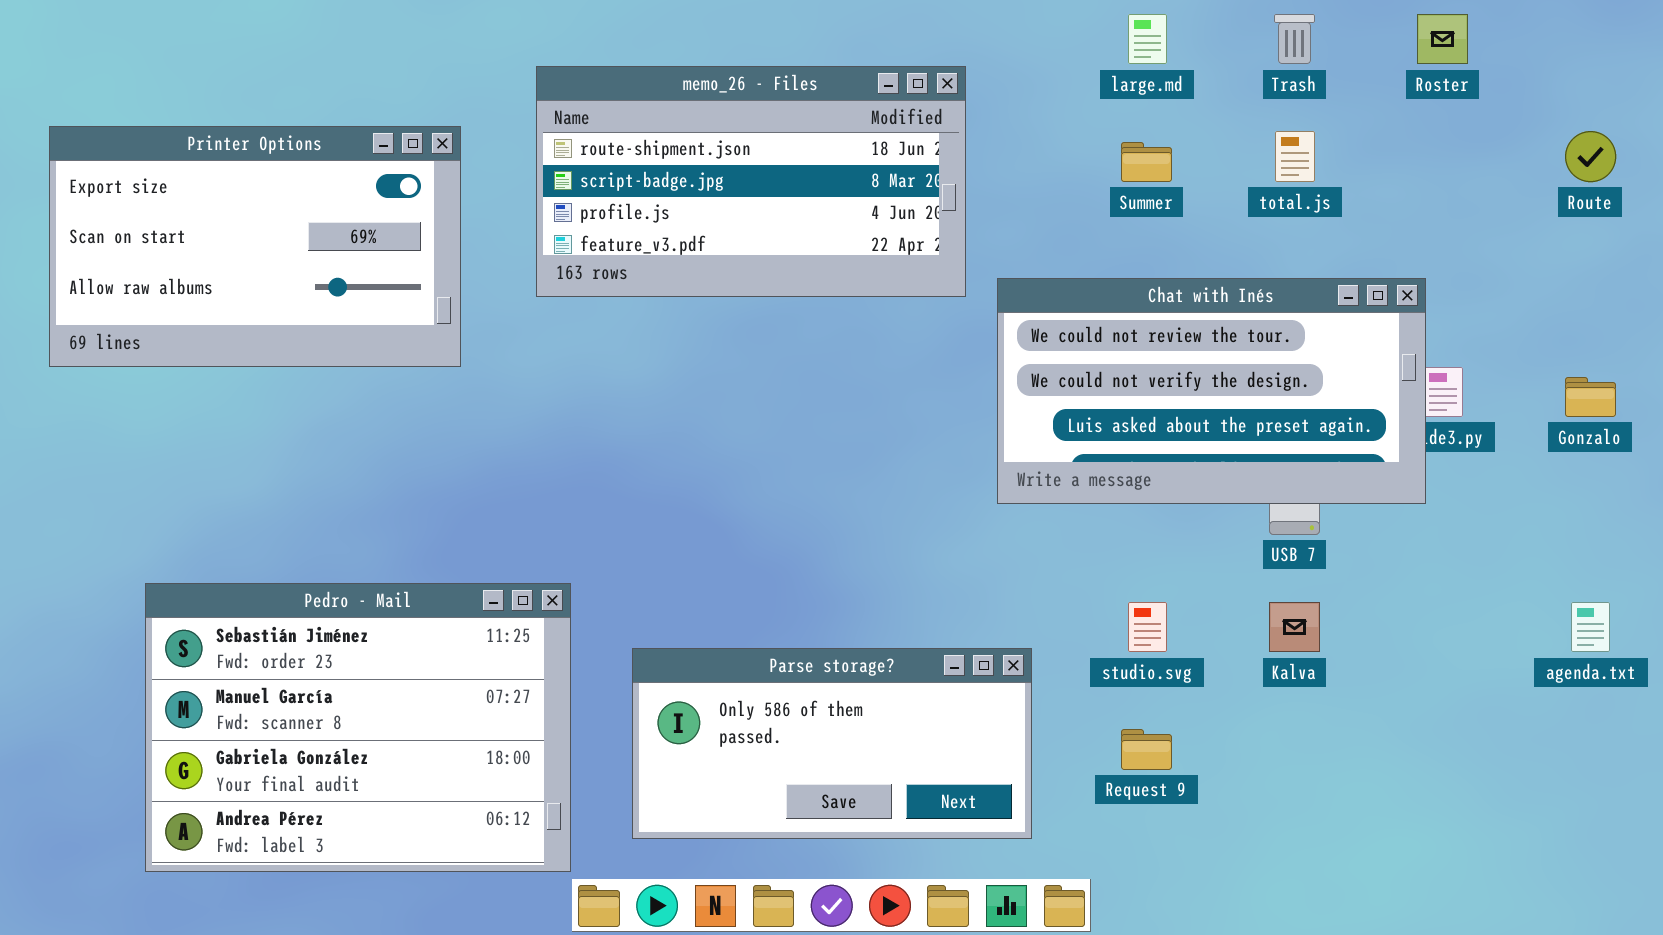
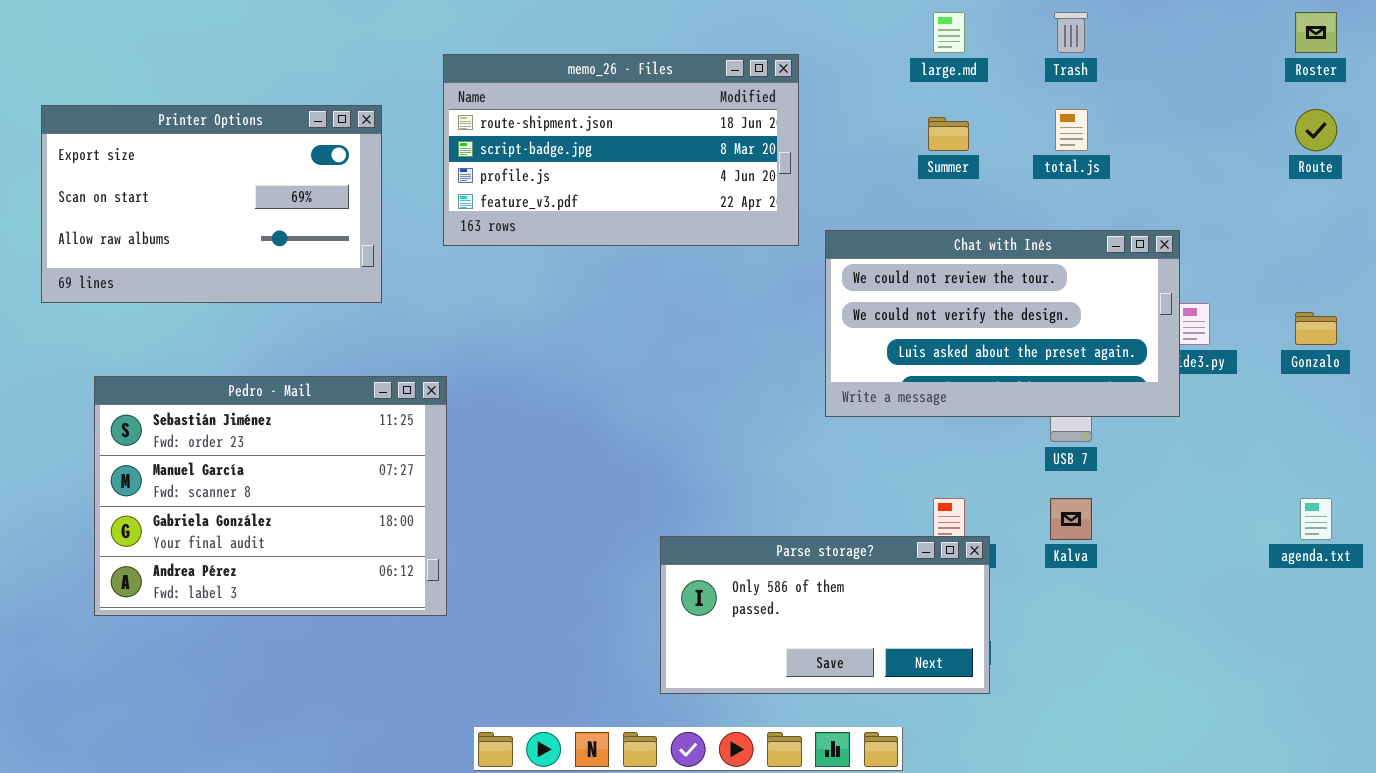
Roster: [1417,14,1468,64] -> [1295,12,1337,53], moved
Pedro - Mail: [145,583,571,872] -> [94,376,447,616], moved
Parse storage?: [632,648,1032,839] -> [660,536,990,694], moved

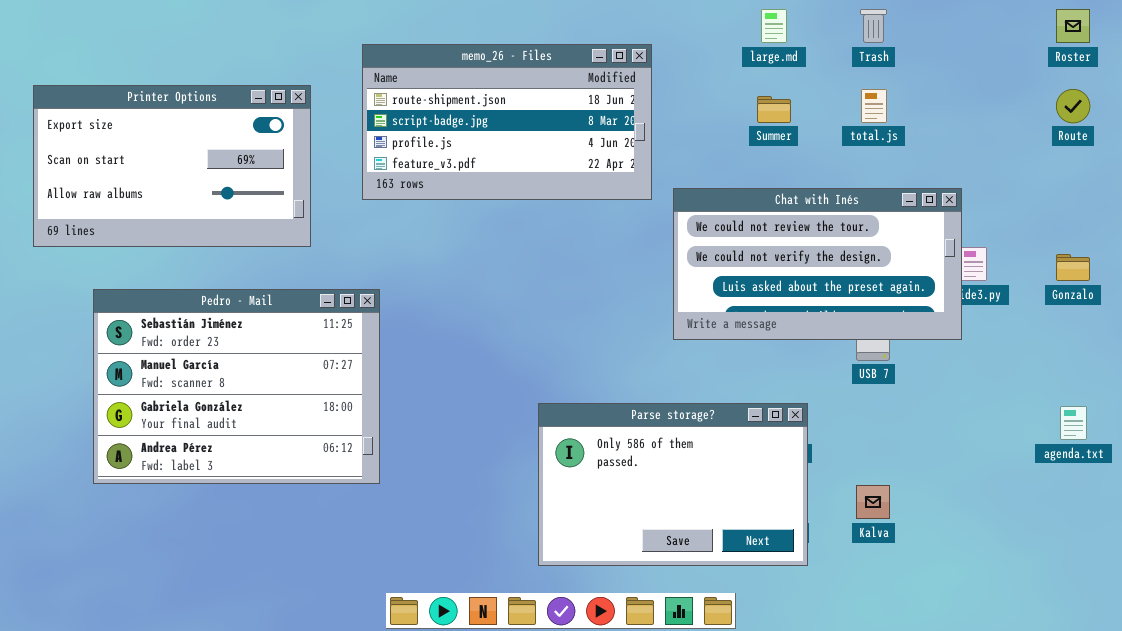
Pedro - Mail: [94,376,447,616] -> [93,289,380,484], moved
Kalva: [1050,498,1092,540] -> [856,485,890,519], moved
Parse storage?: [660,536,990,694] -> [538,403,808,566], resized

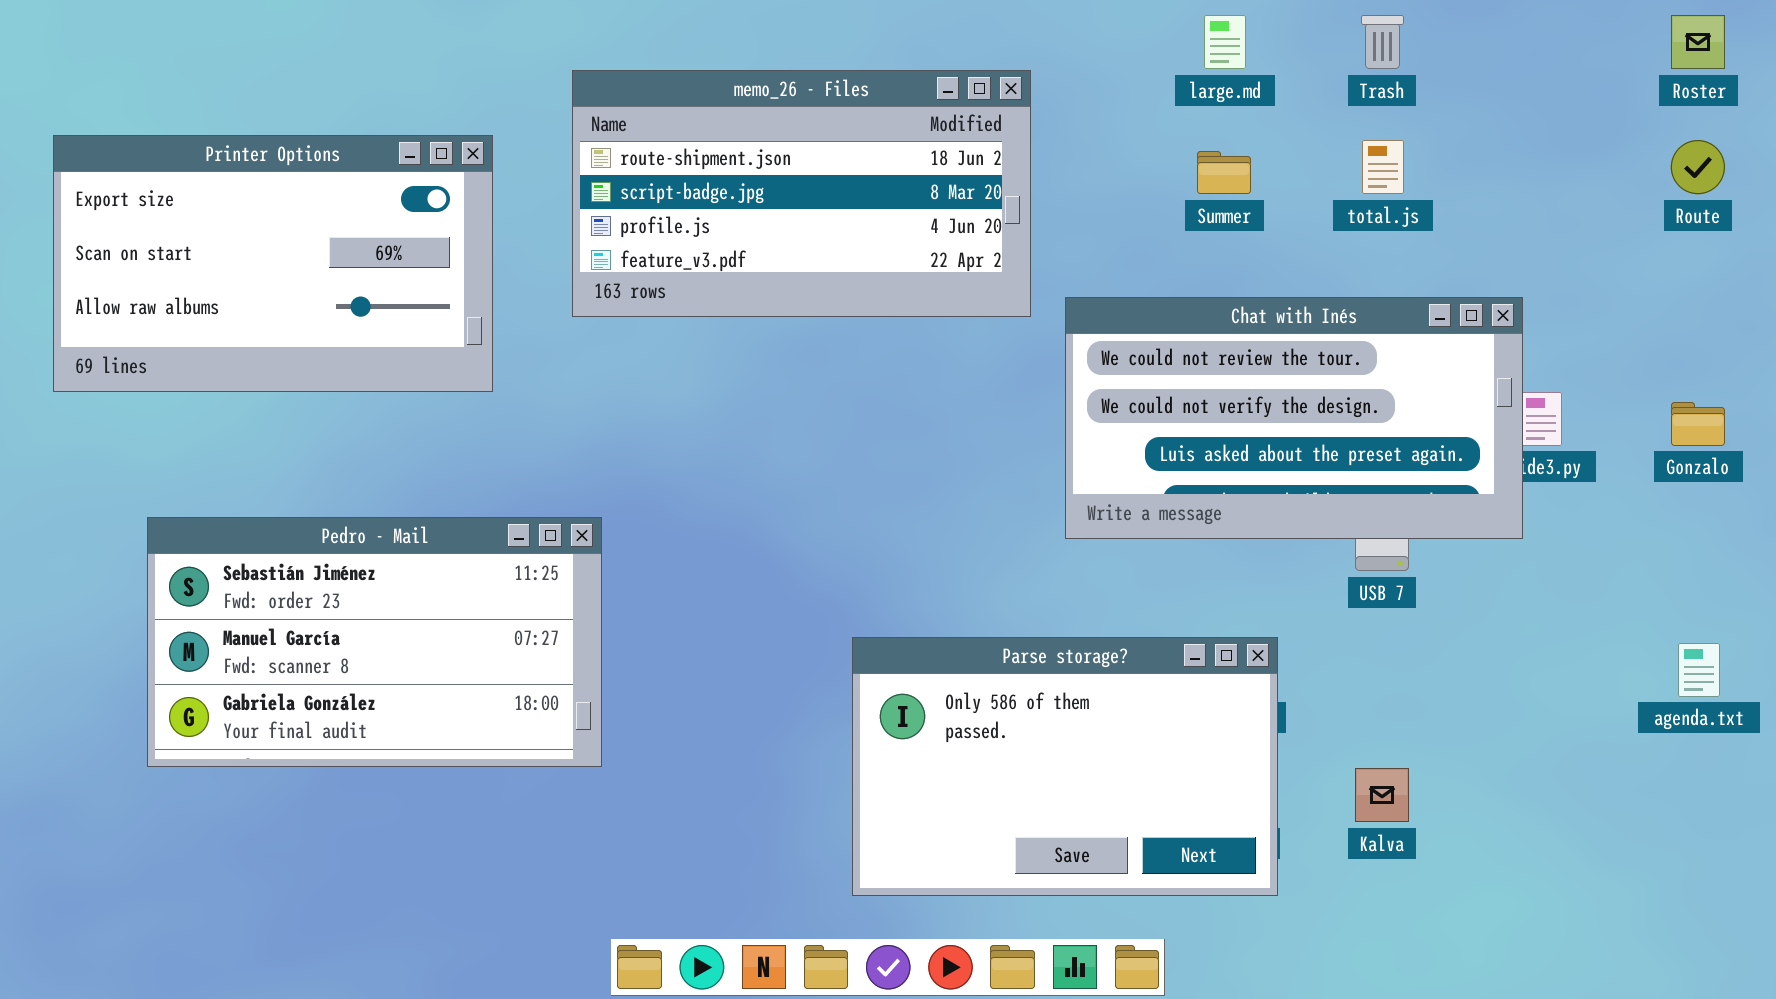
Pedro - Mail: [93,289,380,484] -> [147,517,602,767], resized

